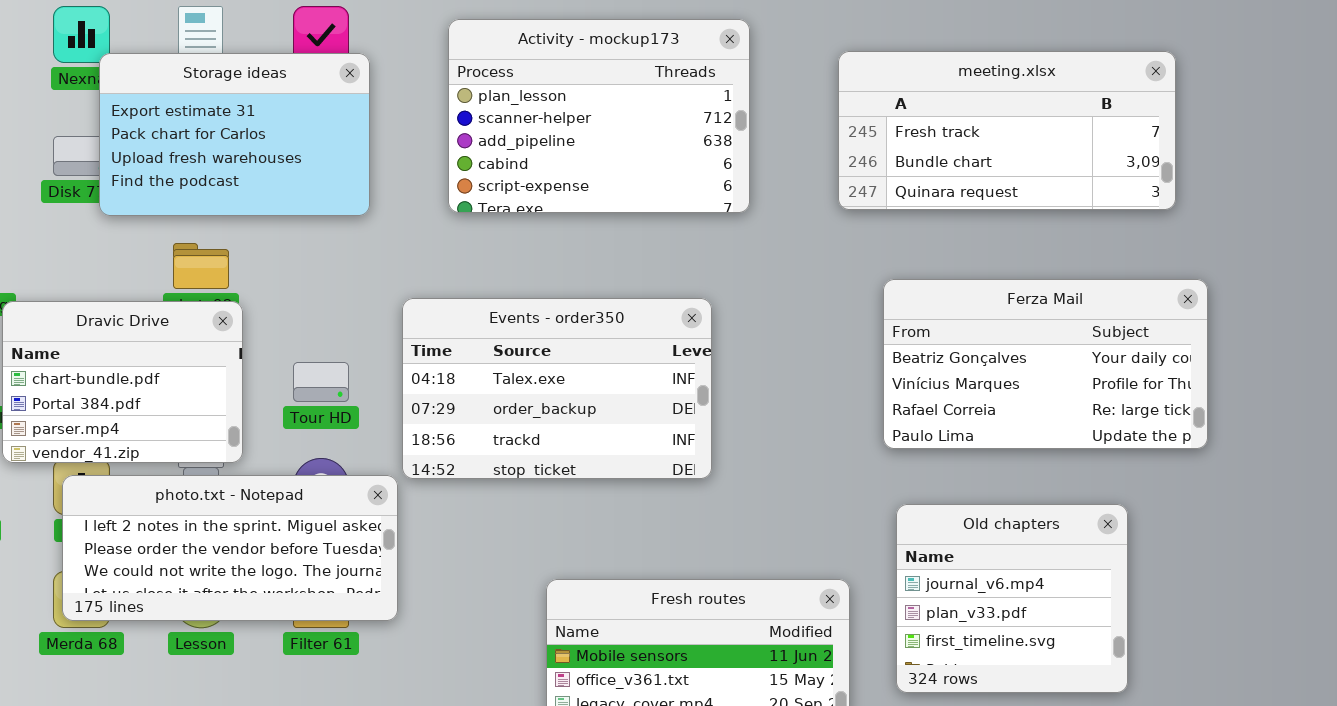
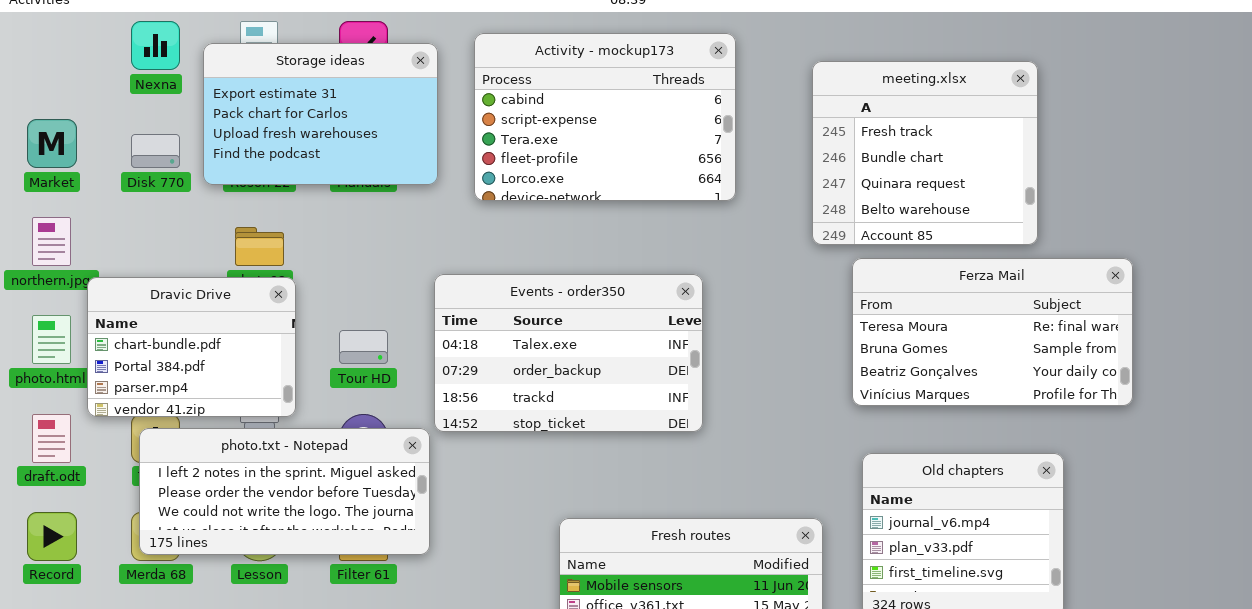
Activity - mockup173: [448,19,750,213] -> [474,33,736,201], scrolled down 3 rows
meeting.xlsx: [838,51,1176,210] -> [812,61,1038,245], resized
Storage ideas: [99,53,370,216] -> [203,43,438,185], moved
Ferza Mail: [883,279,1208,449] -> [852,258,1133,406], scrolled up 2 rows

